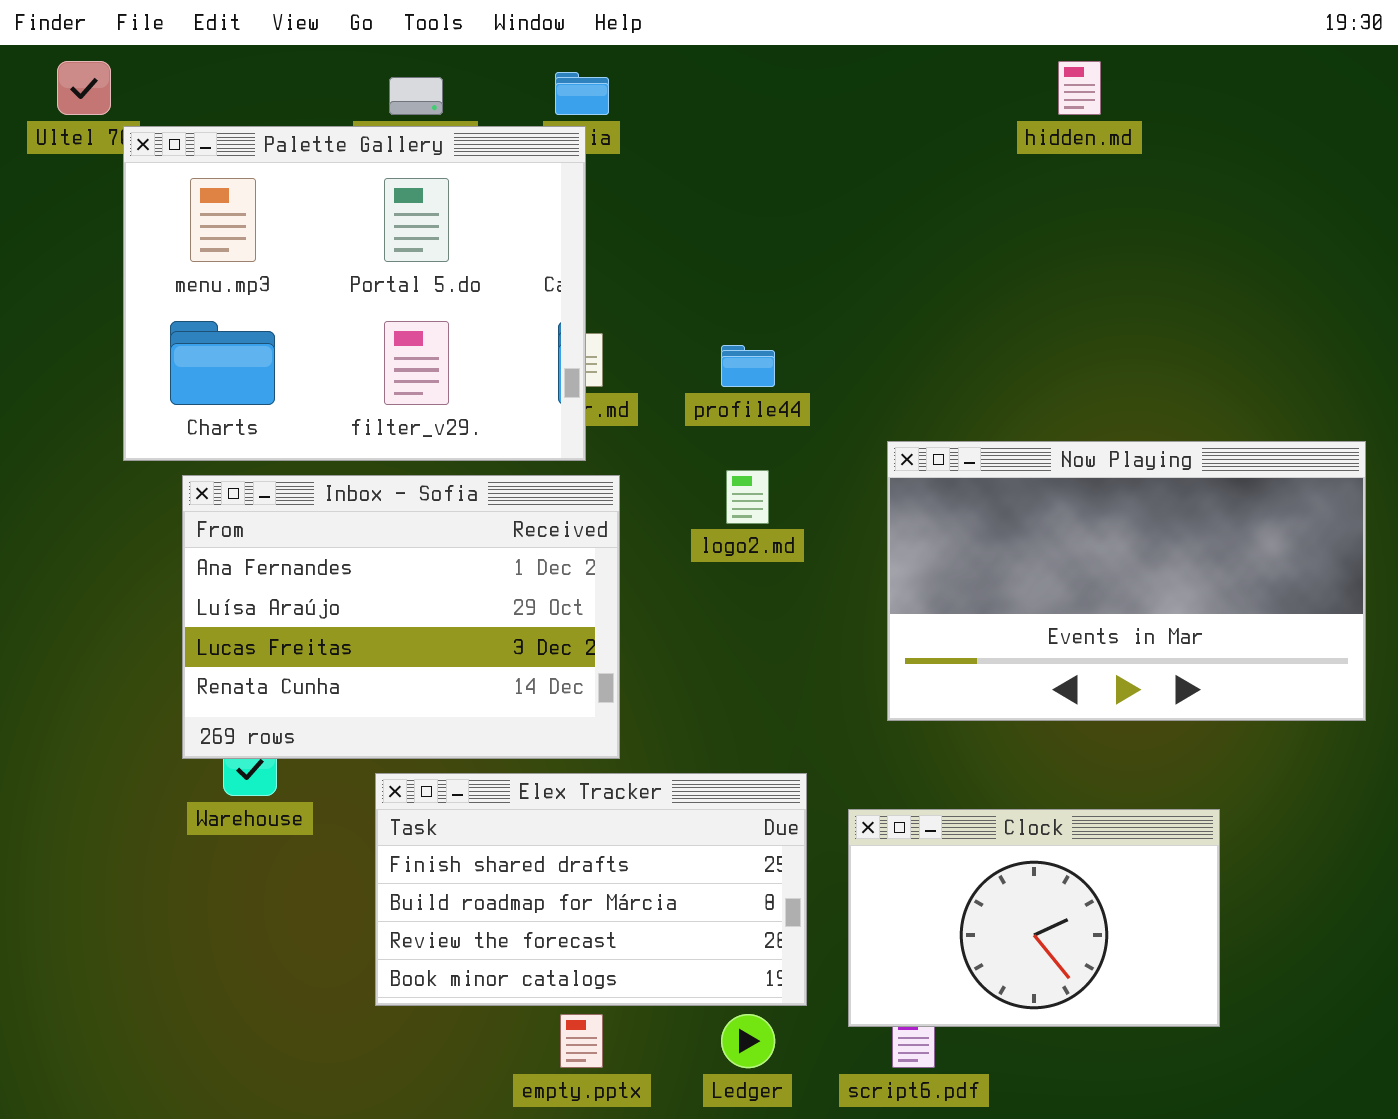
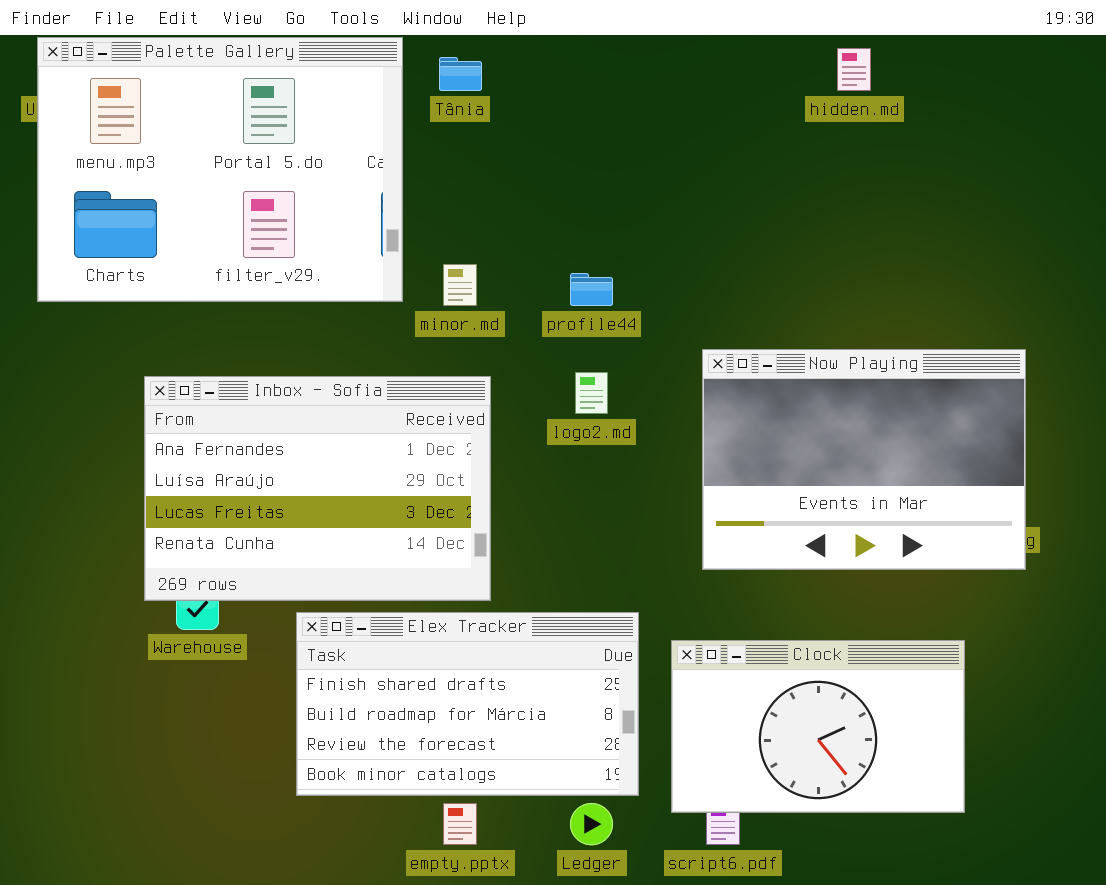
Palette Gallery: [123,126,586,461] -> [37,37,403,302], moved
Now Playing: [887,441,1366,721] -> [702,349,1026,570], resized

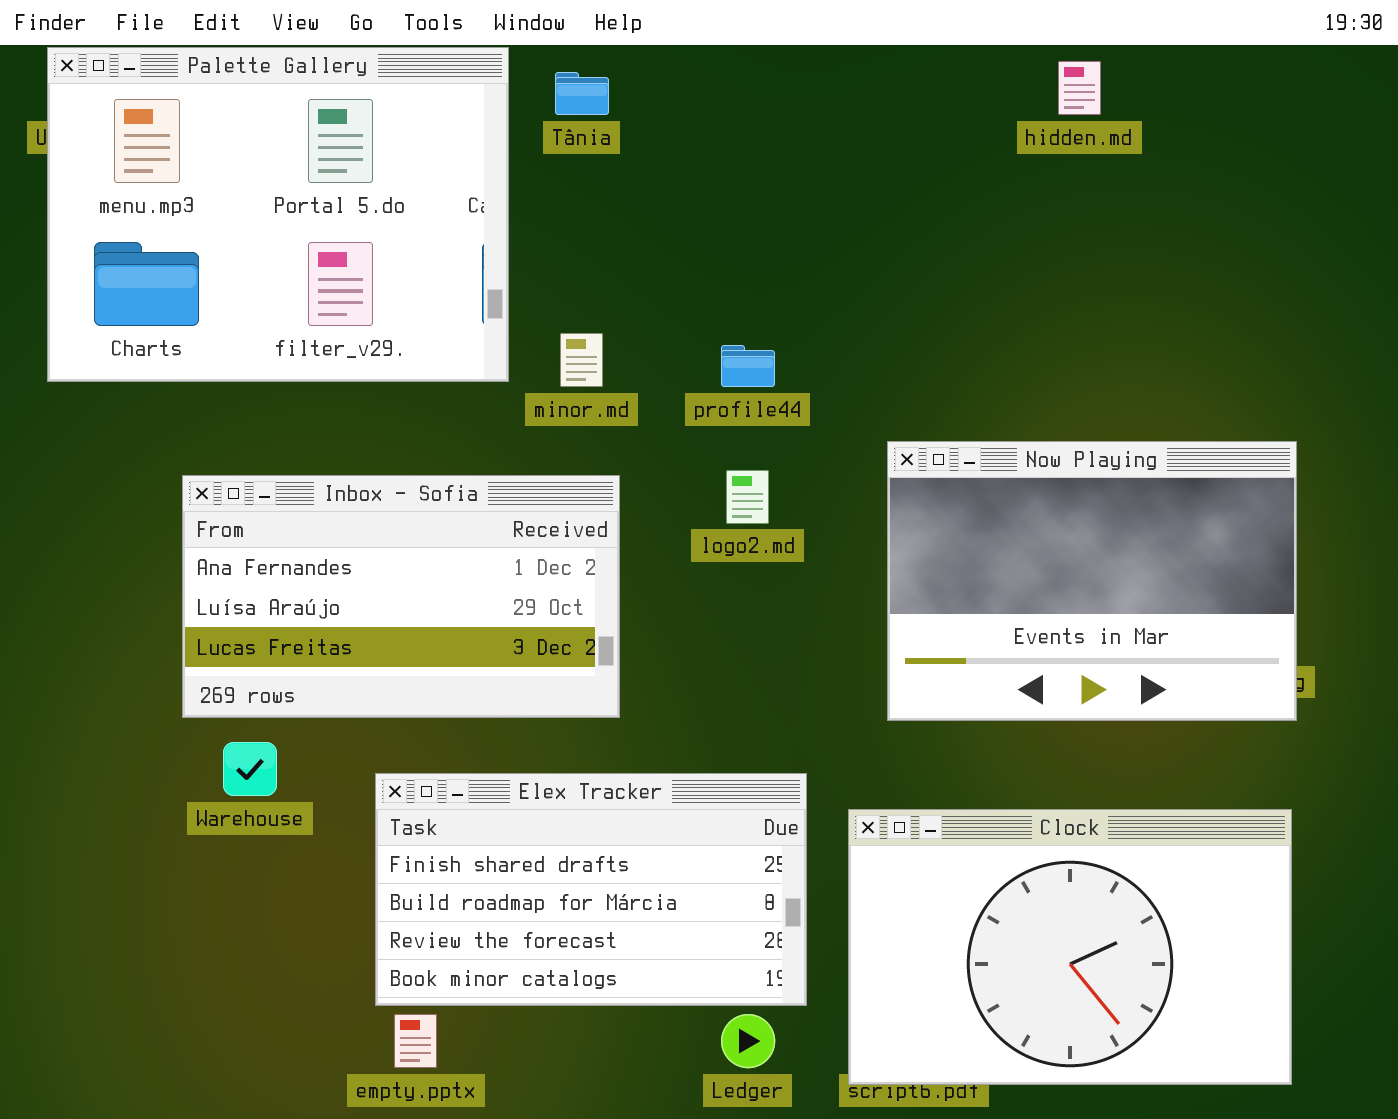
Inbox - Sofia: [144,376,491,601] -> [182,475,620,718], resized
Clock: [671,640,965,813] -> [848,809,1292,1085], resized
empty.pptx: [443,803,477,845] -> [394,1014,437,1068], moved

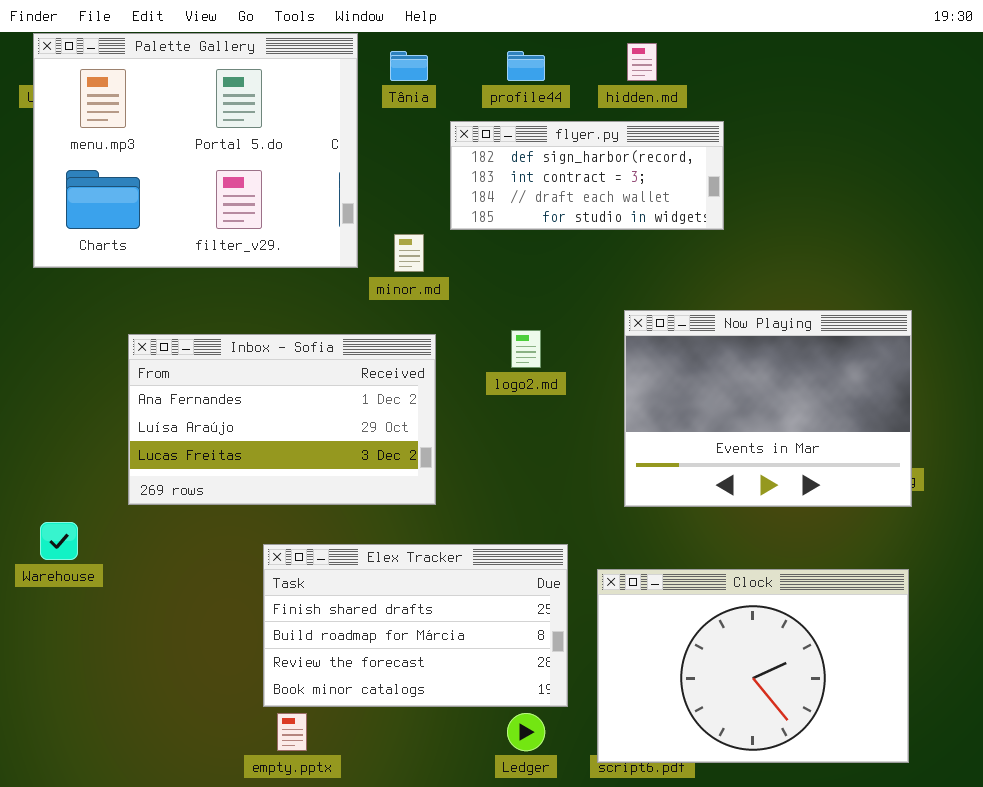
hidden.md: [1058,61,1101,115] -> [627,43,657,81], moved
flyer.py: none -> [450,121,724,230], opened
profile44: [721,345,775,387] -> [507,51,545,81], moved
Warehouse: [223,742,277,796] -> [40,522,78,560], moved

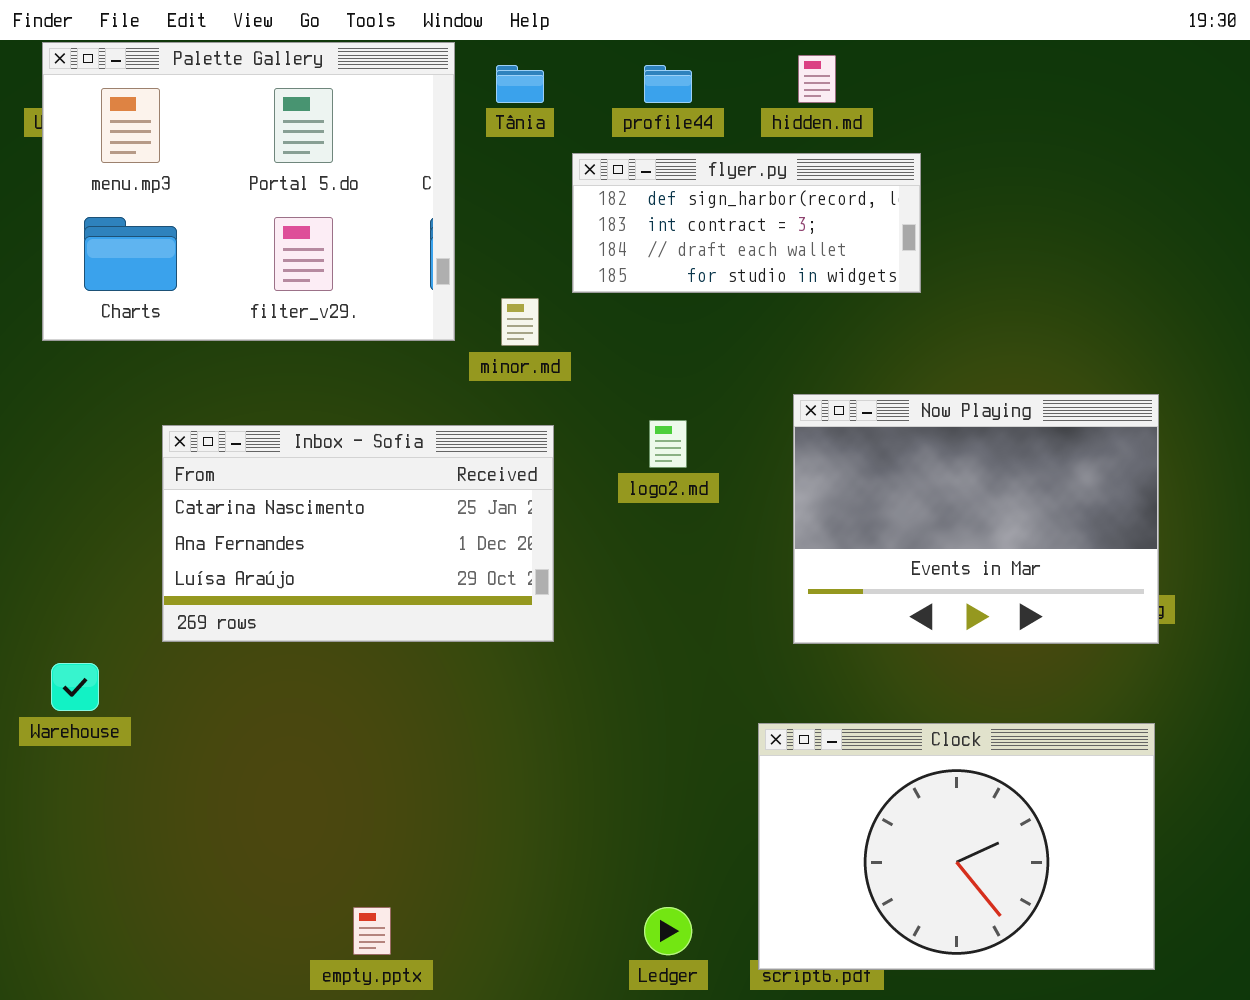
Inbox - Sofia: [128,334,436,505] -> [162,425,554,642], scrolled up 1 row
Elex Tracker: [263,544,568,707] -> none, closed

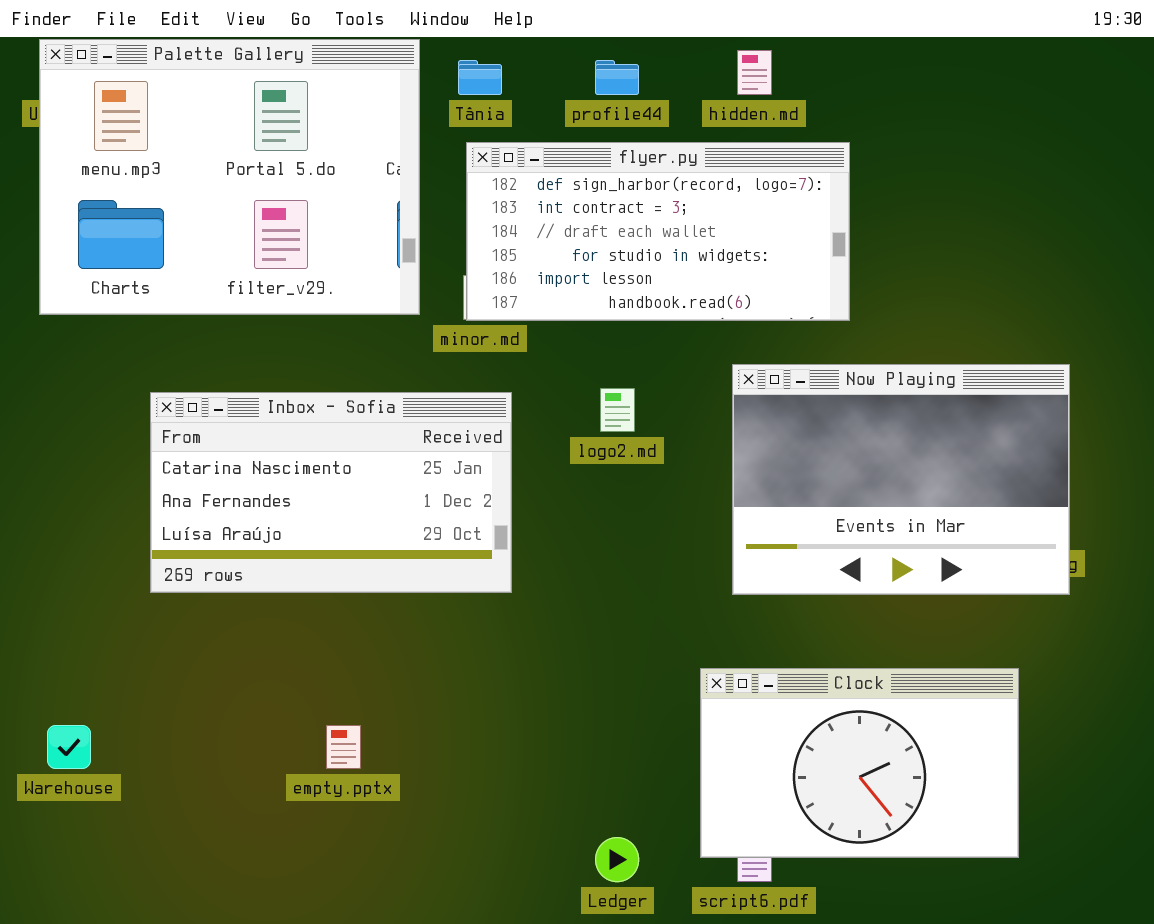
flyer.py: [572,153,921,293] -> [466,142,850,321], resized
Warehouse: [51,663,99,711] -> [47,725,91,769], moved
Clock: [758,723,1155,970] -> [700,668,1019,858], resized
empty.pptx: [353,907,391,955] -> [326,725,361,769], moved

